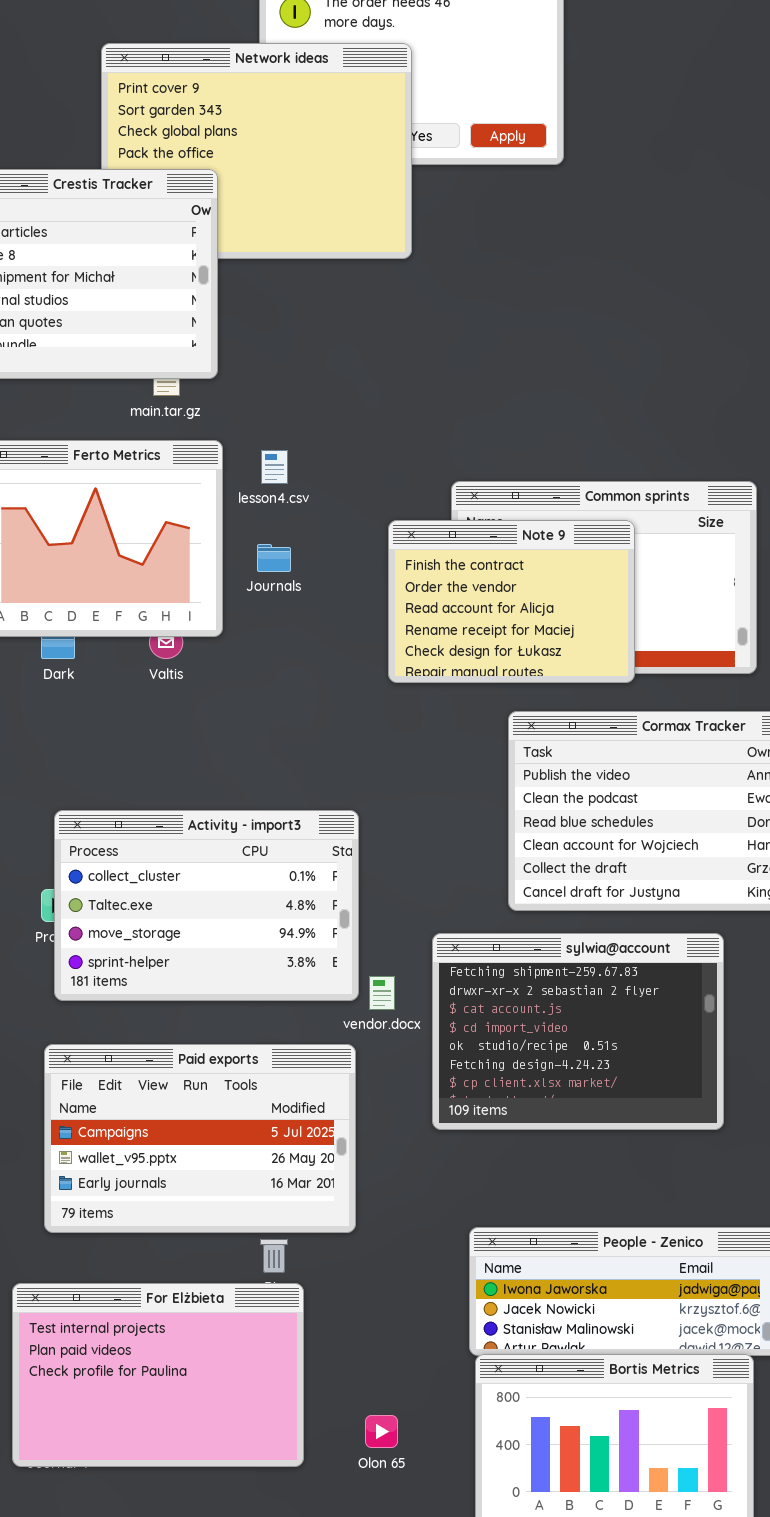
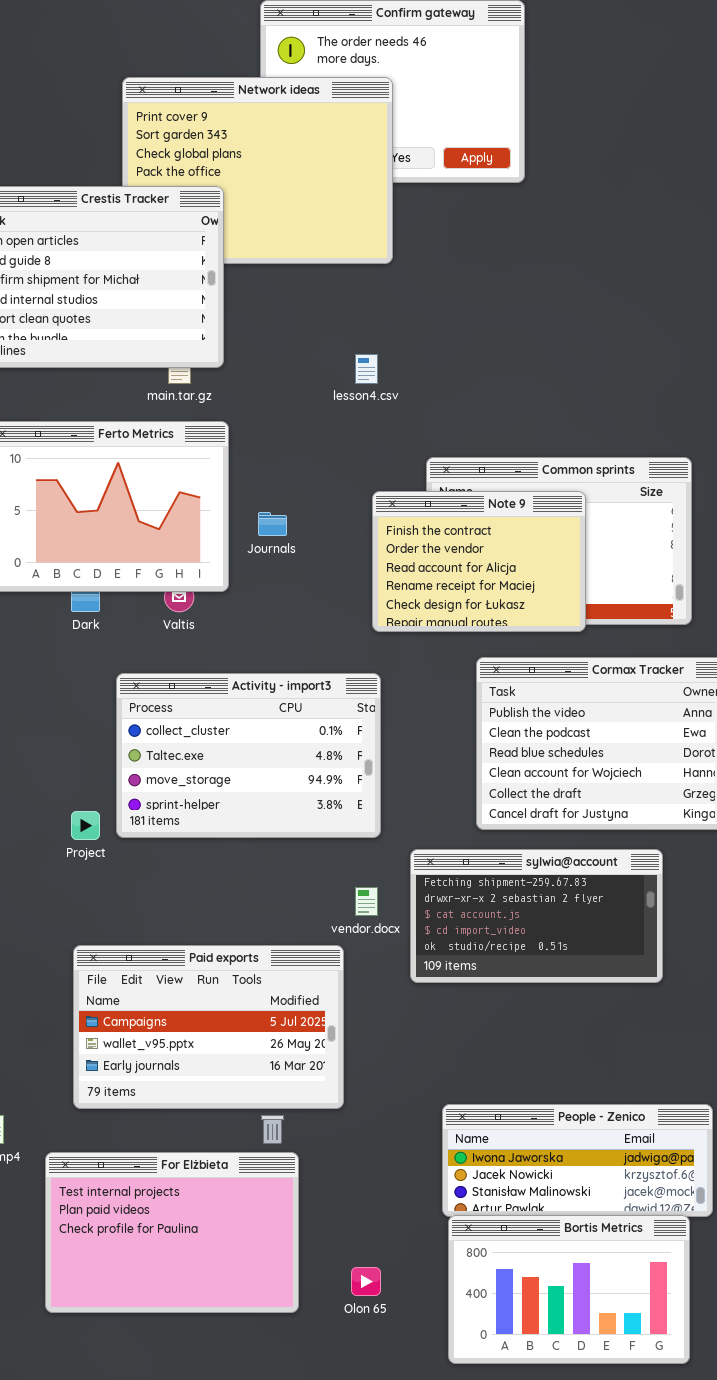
lesson4.csv: [261,450,288,484] -> [355,354,378,384], moved
Activity - import3: [54,810,359,1001] -> [116,673,381,838], moved
sylwia@account: [432,933,724,1130] -> [410,849,663,983], resized

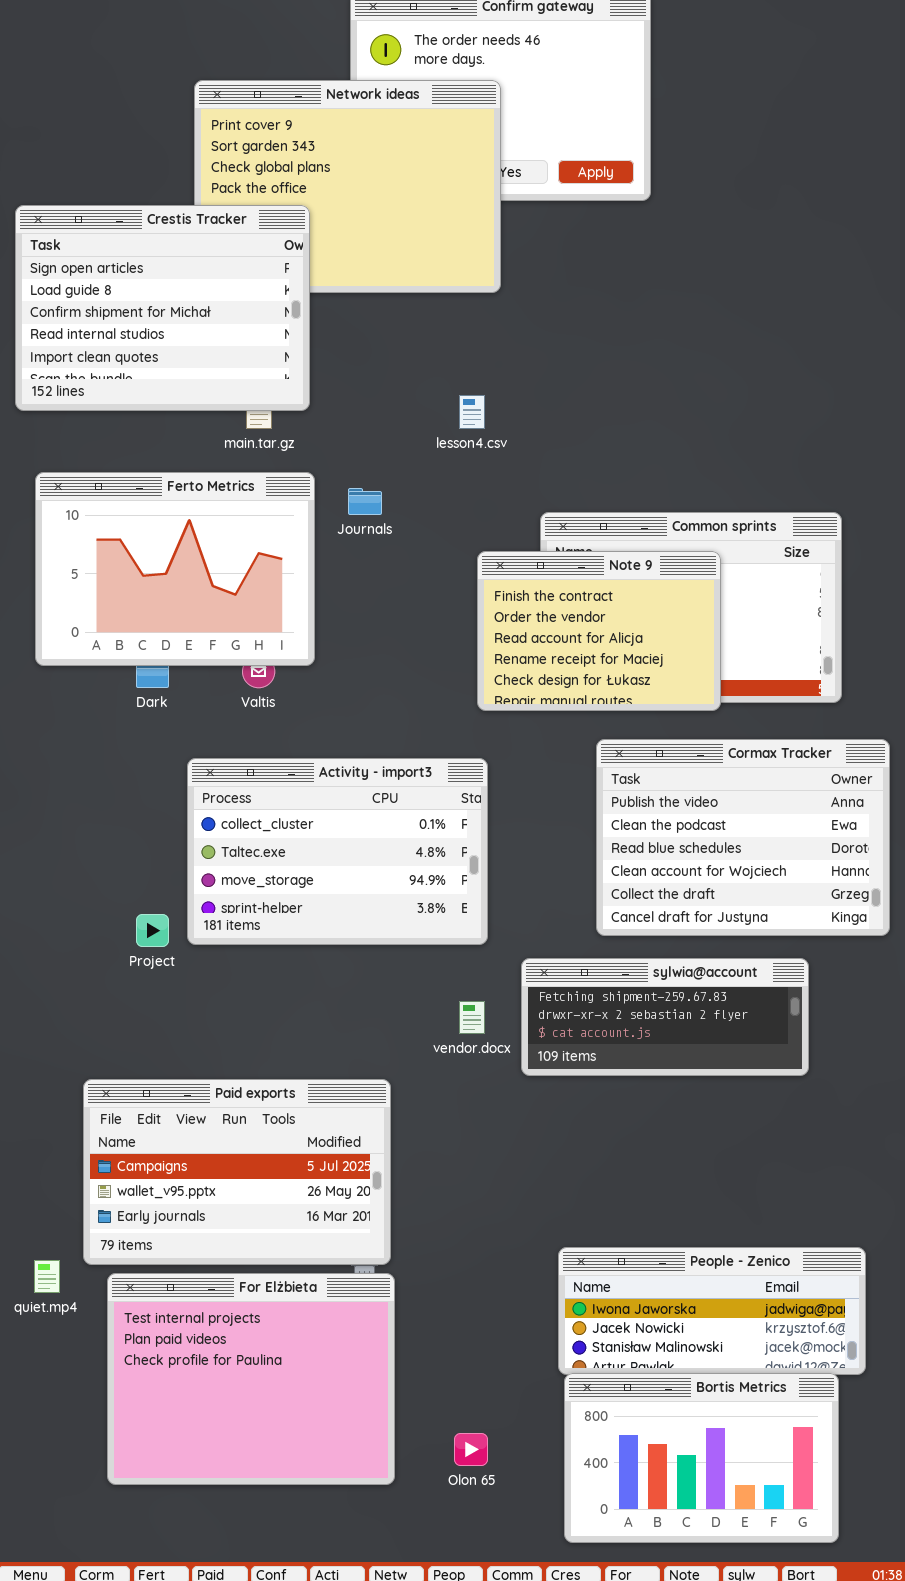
Journals: [258,512,287,536] -> [348,488,382,515], moved
sylwia@account: [410,849,663,983] -> [521,958,809,1076], resized
Paid exports: [73,945,344,1109] -> [83,1079,391,1265], moved
For Elżbieta: [45,1152,299,1313] -> [107,1273,395,1485], resized

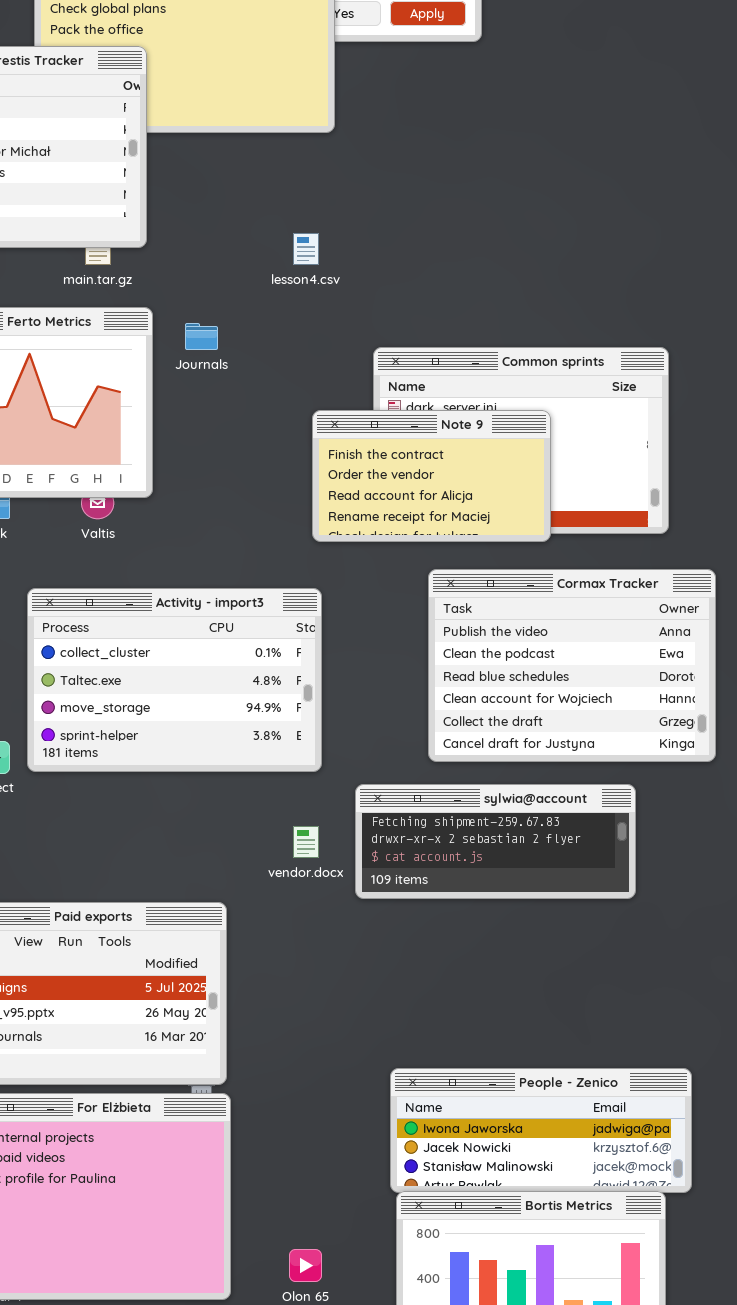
Note 9: [477,551,721,711] -> [312,410,551,542], resized

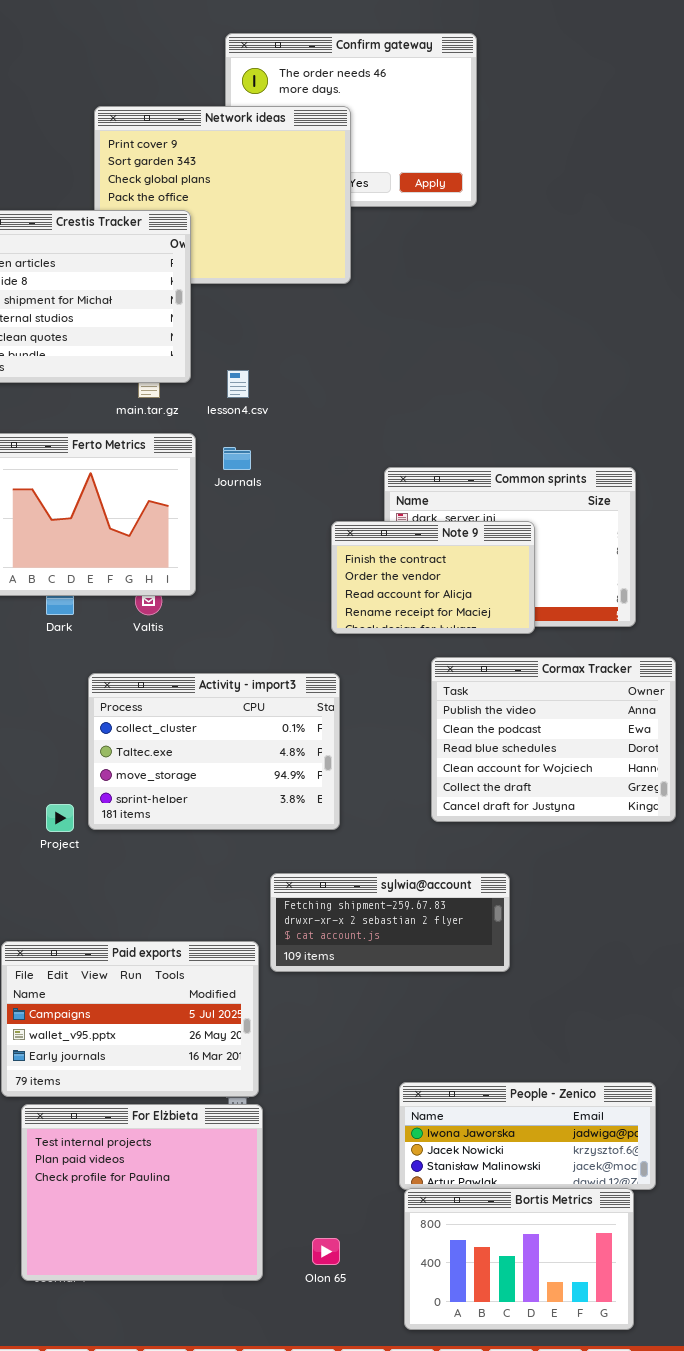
lesson4.csv: [293,233,319,265] -> [227,370,249,398], moved
sylwia@account: [355,784,636,899] -> [270,873,510,972], moved

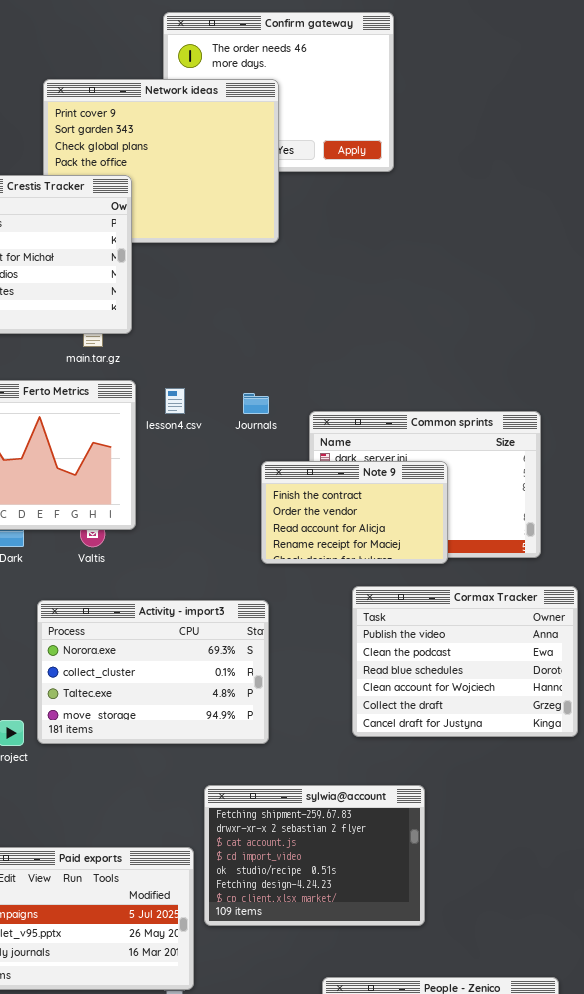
lesson4.csv: [227,370,249,398] -> [165,388,185,414], moved
Journals: [223,447,251,470] -> [243,393,269,414], moved
Activity - import3: [88,673,340,830] -> [37,600,269,744], scrolled up 1 row
sylwia@account: [270,873,510,972] -> [204,785,425,926], resized

